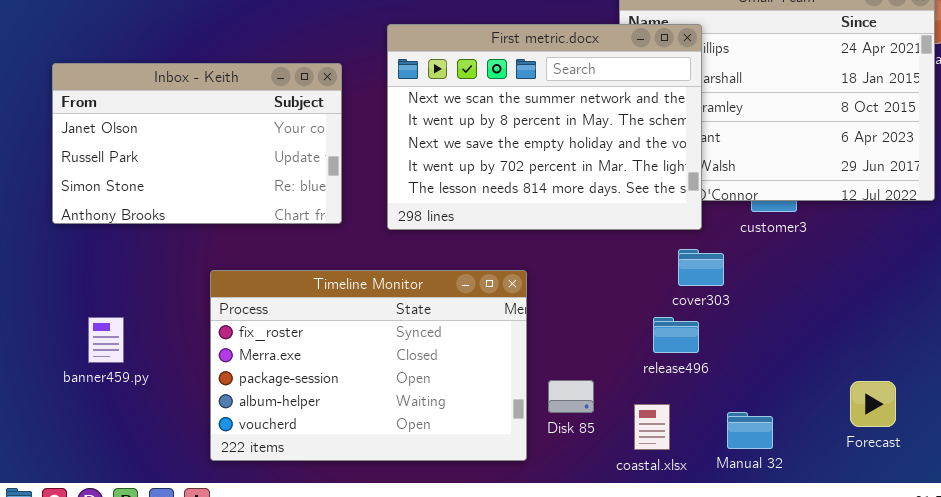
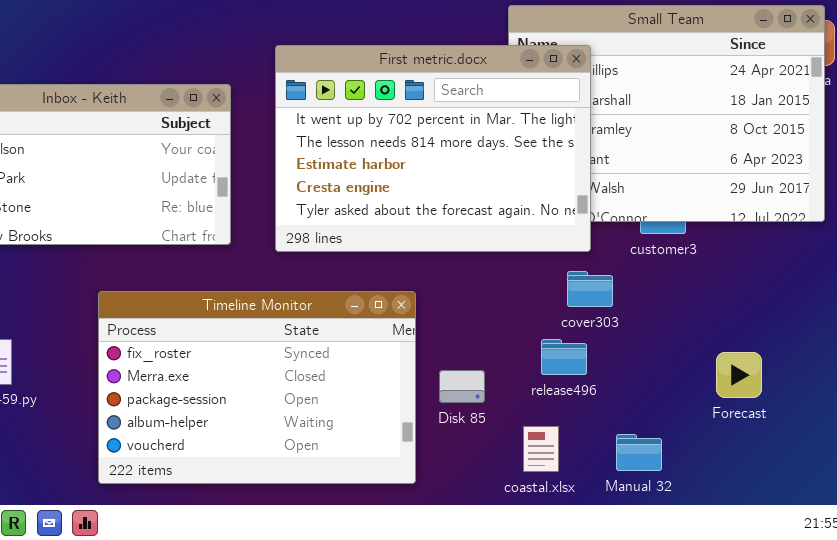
First metric.docx: [387,24,702,230] -> [275,45,591,252], scrolled down 3 rows
Disk 85: [548,380,594,413] -> [439,370,485,403], moved
Forecast: [850,381,896,427] -> [716,352,762,398], moved

